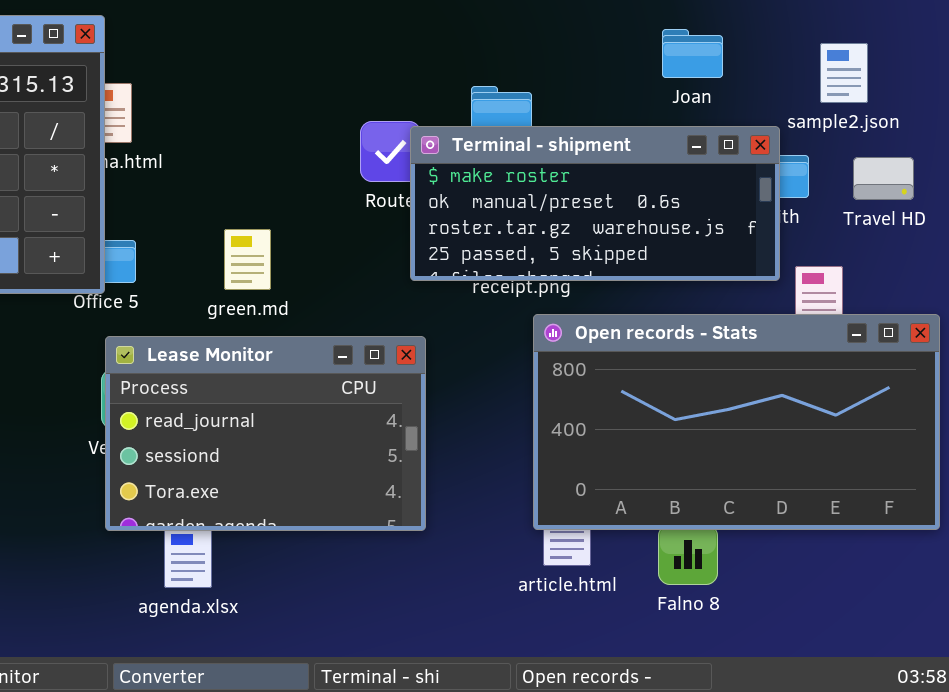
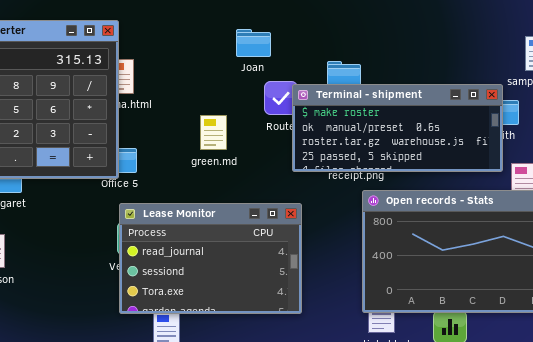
Joan: [662,29,723,78] -> [236,29,271,57], moved
green.md: [224,229,271,290] -> [200,115,227,150], moved

